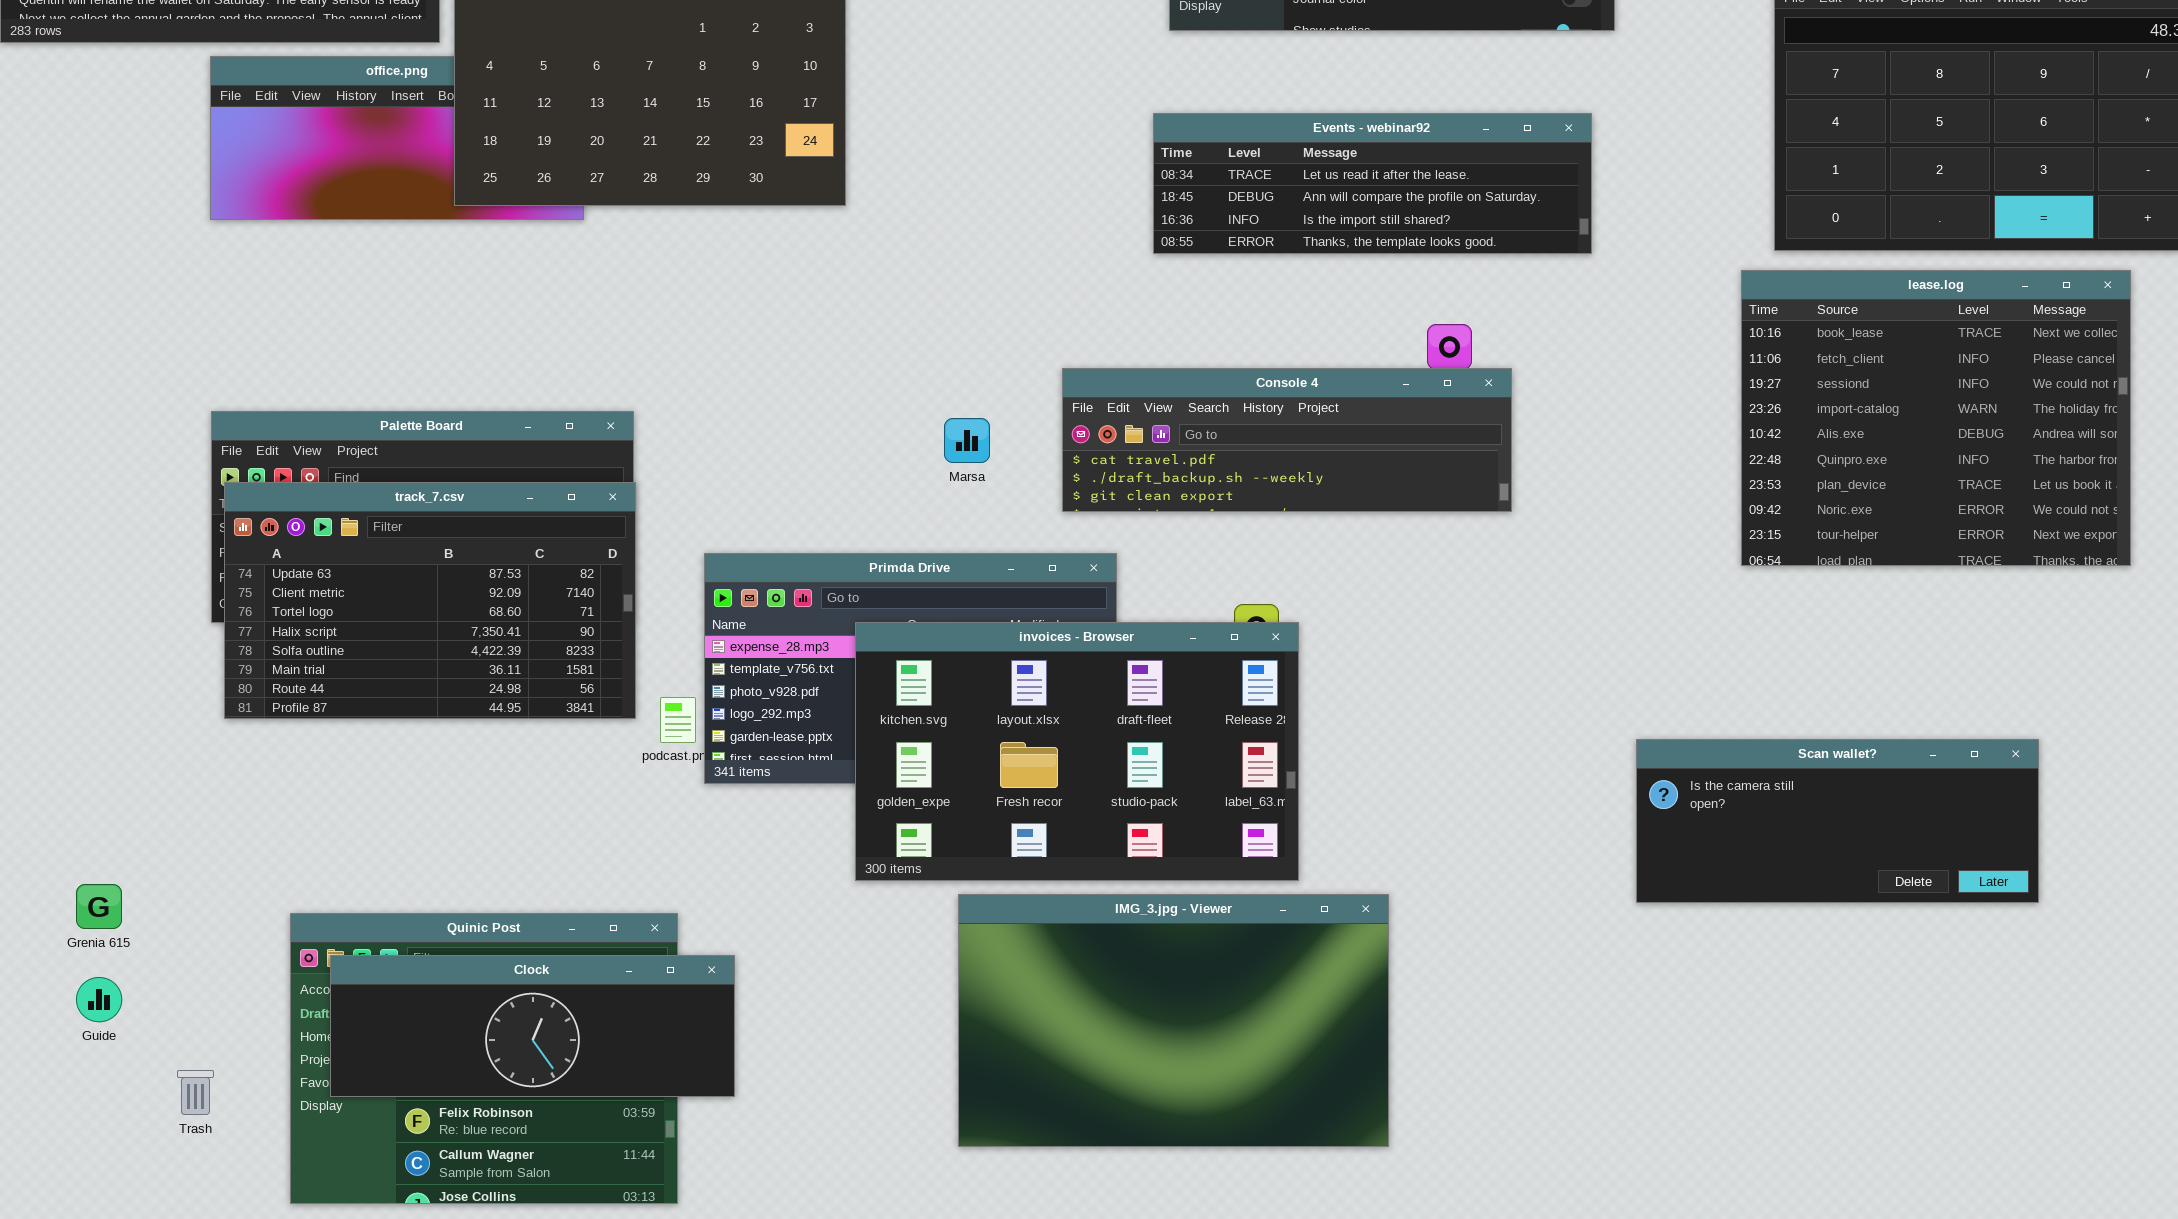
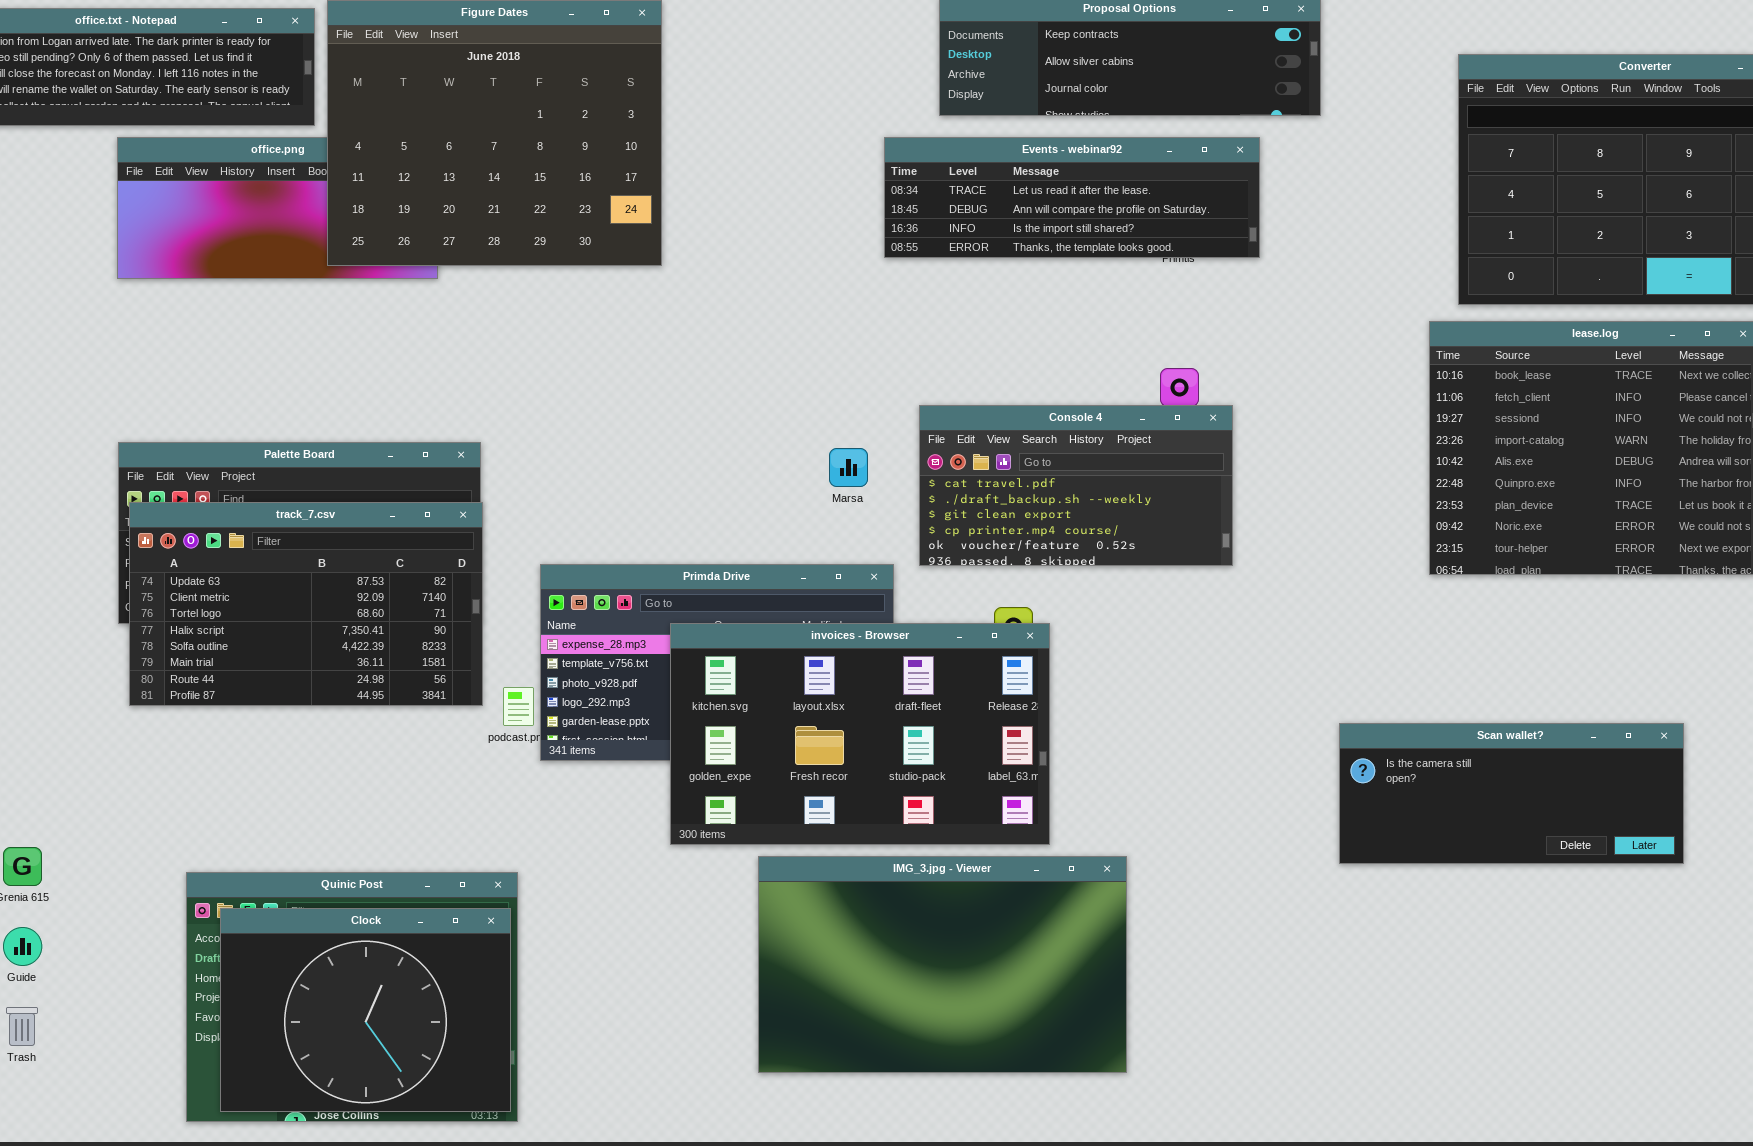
Events - webinar92: [1153,113,1592,254] -> [884,137,1260,258], moved
Console 4: [1062,368,1512,512] -> [919,405,1233,566], resized
Marsa: [944,418,990,463] -> [829,448,868,487], moved
Clock: [330,955,735,1097] -> [220,908,511,1112], resized
Trash: [177,1070,214,1115] -> [6,1007,38,1046], moved

